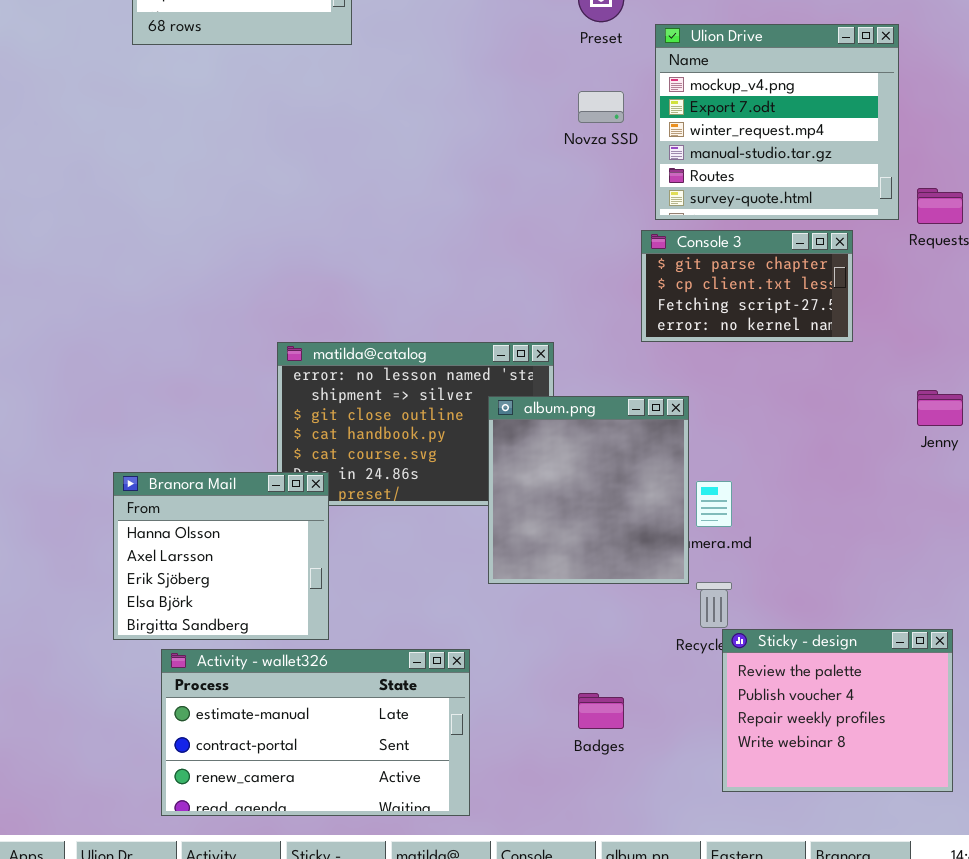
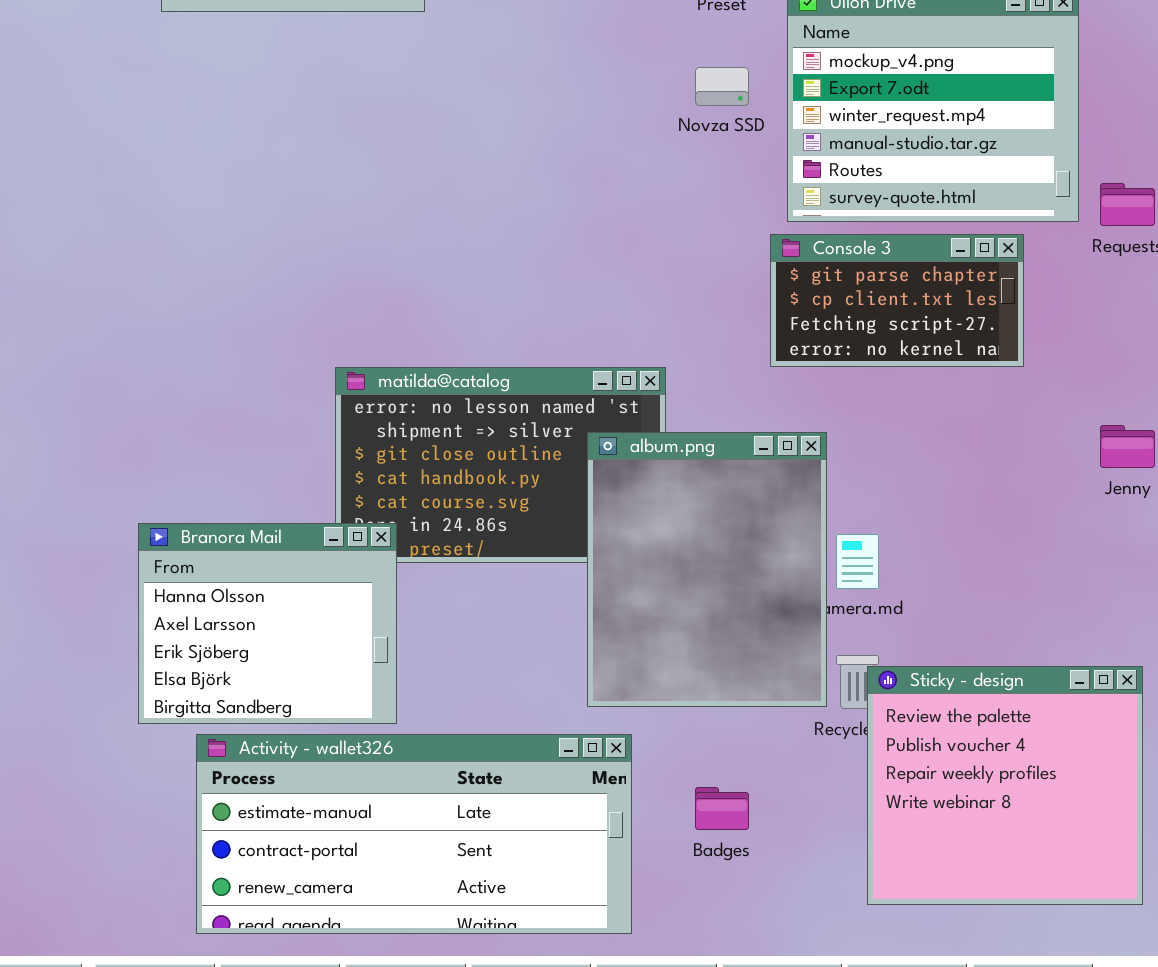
album.png: [488,396,689,584] -> [587,432,827,707], resized
Sticky - design: [722,629,953,792] -> [867,666,1143,905], resized
Activity - wallet326: [161,649,470,816] -> [196,734,632,934], resized

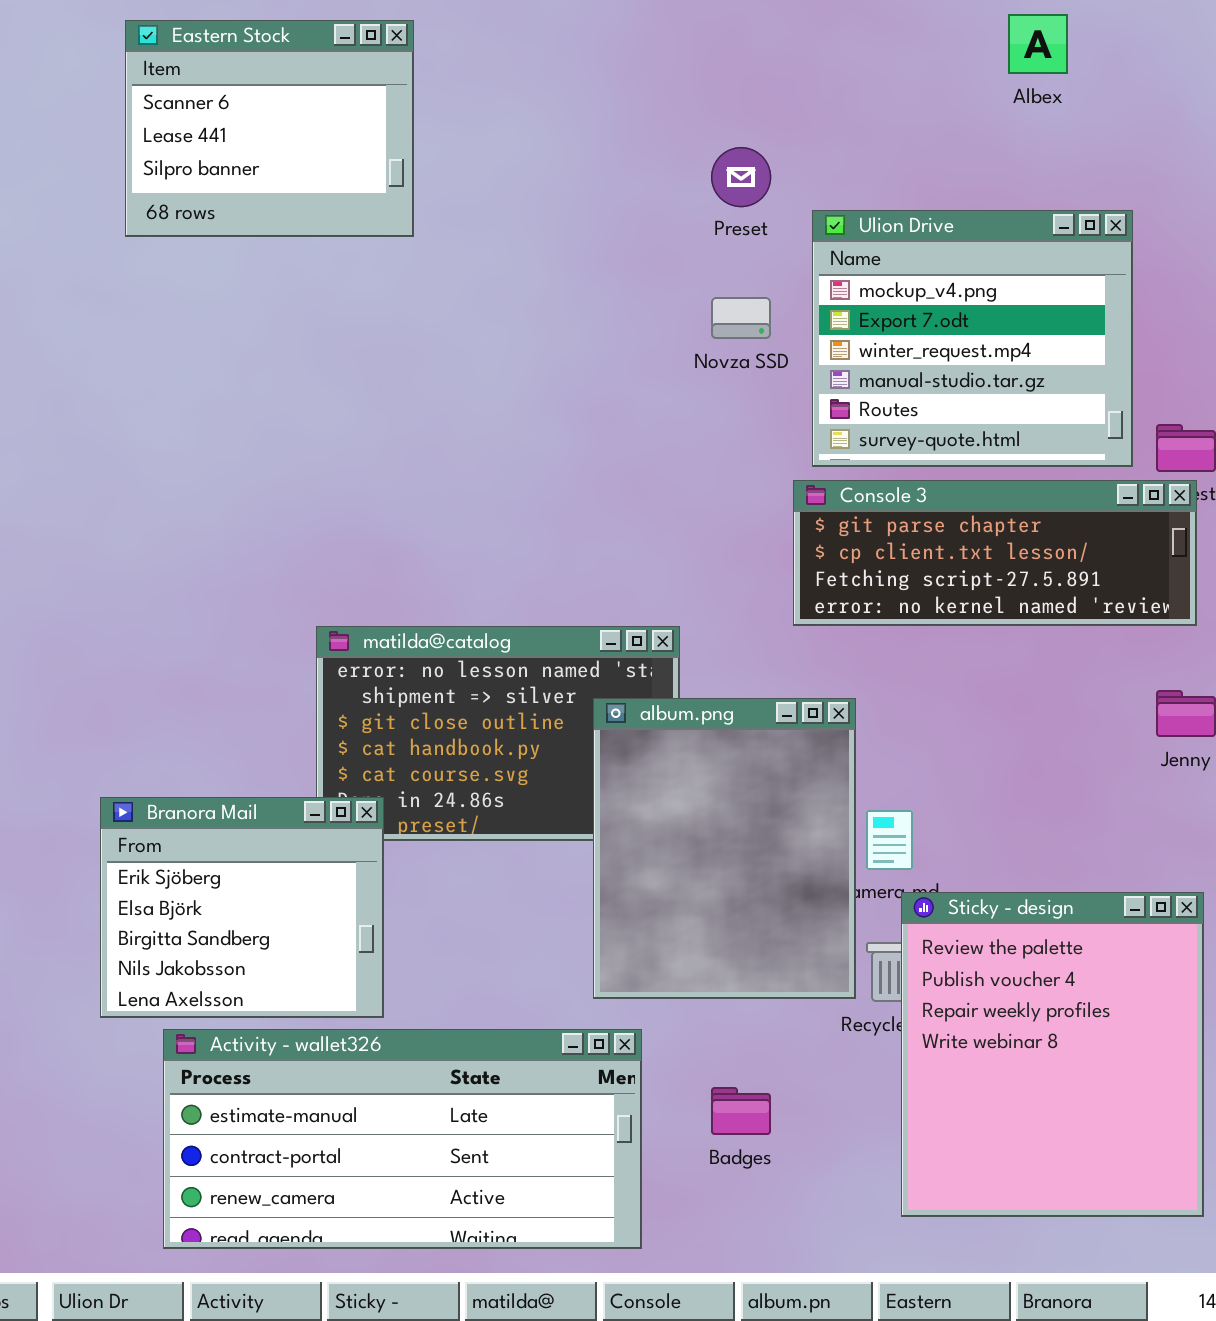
Console 3: [770,234,1024,367] -> [793,480,1197,626], resized
Branora Mail: [138,523,397,724] -> [100,797,384,1018], scrolled down 2 rows
Sticky - design: [867,666,1143,905] -> [901,892,1204,1217], resized

